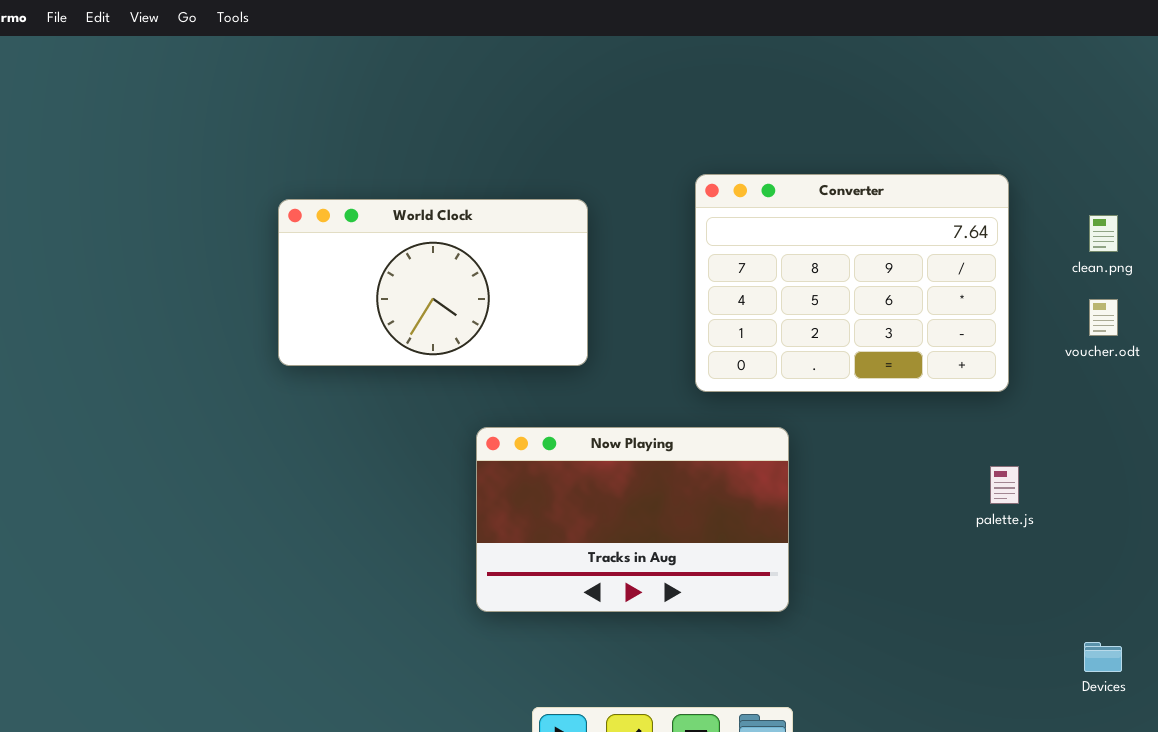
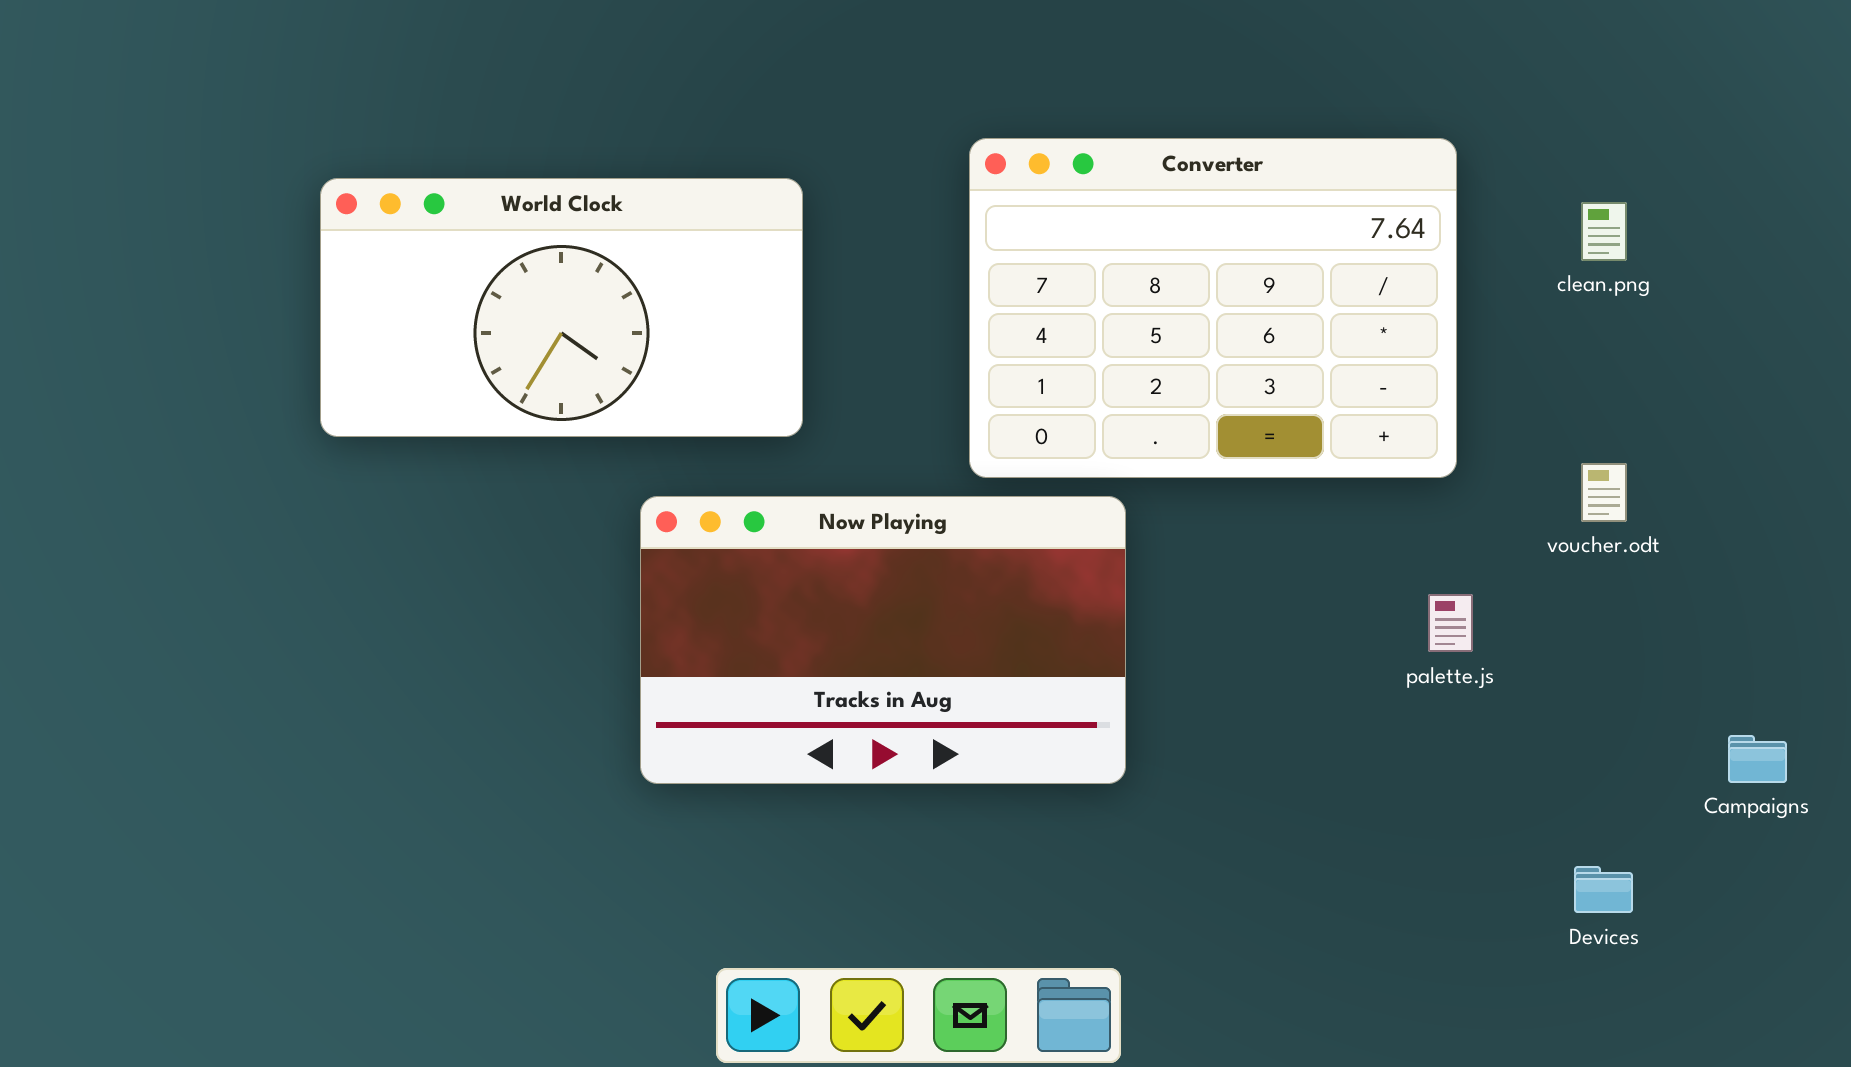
voucher.odt: [1089,299,1118,336] -> [1581,463,1627,522], moved
Now Playing: [476,427,789,612] -> [640,496,1126,784], moved

